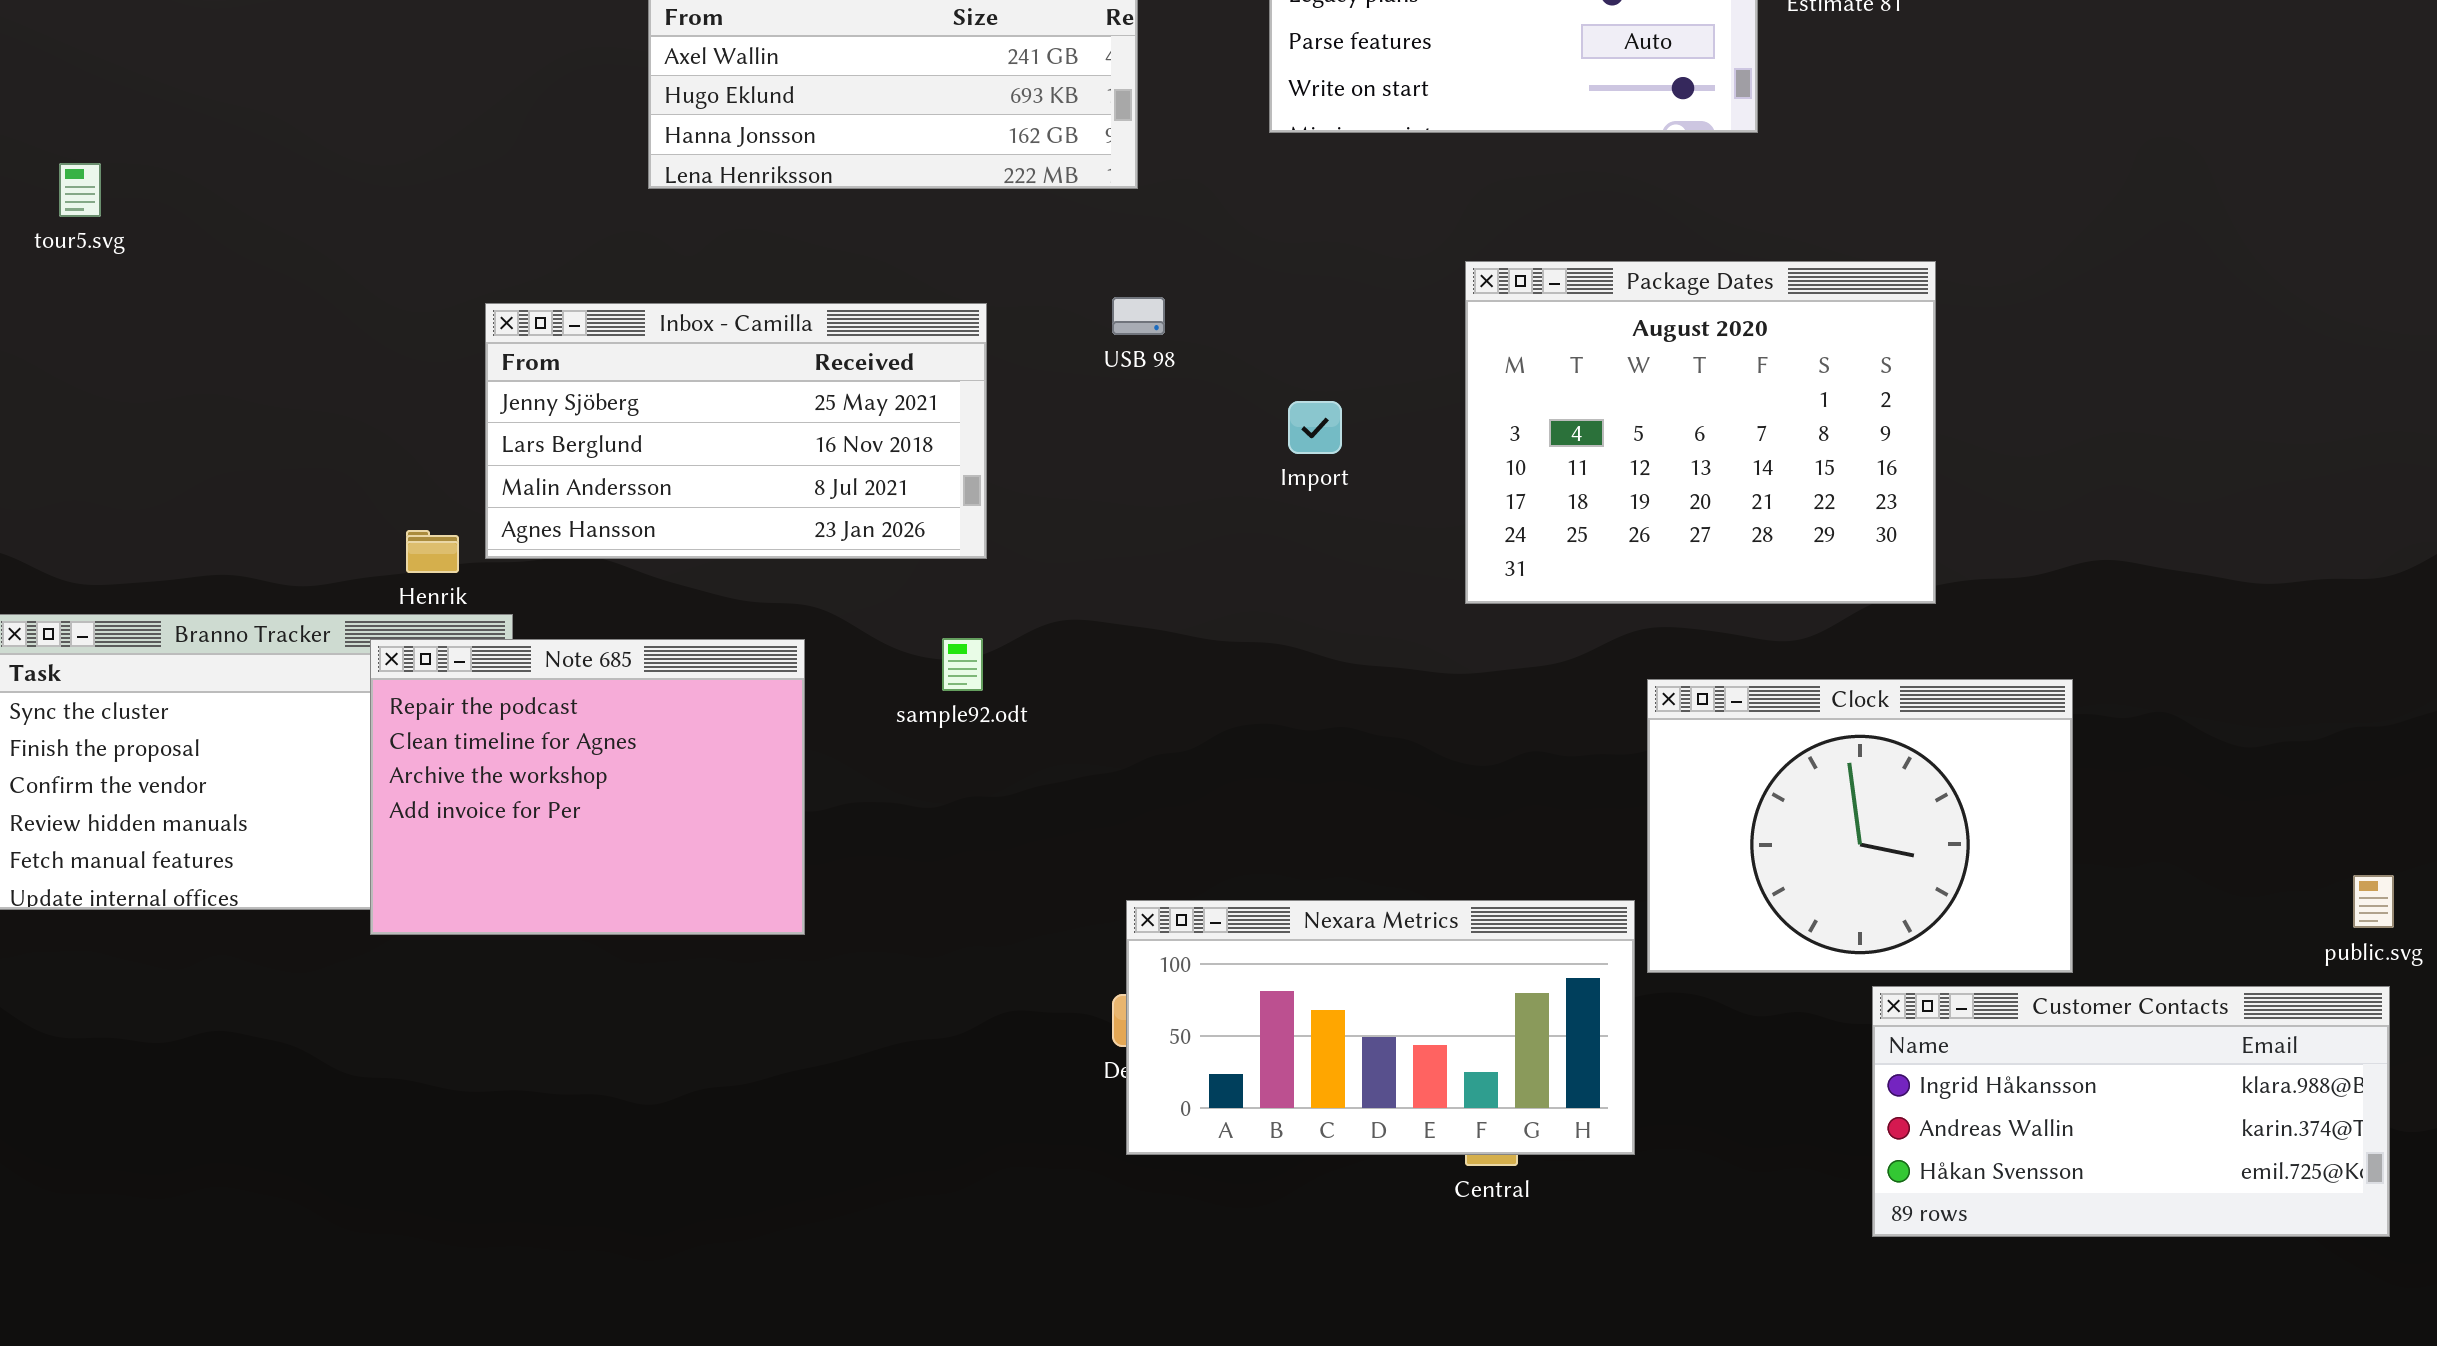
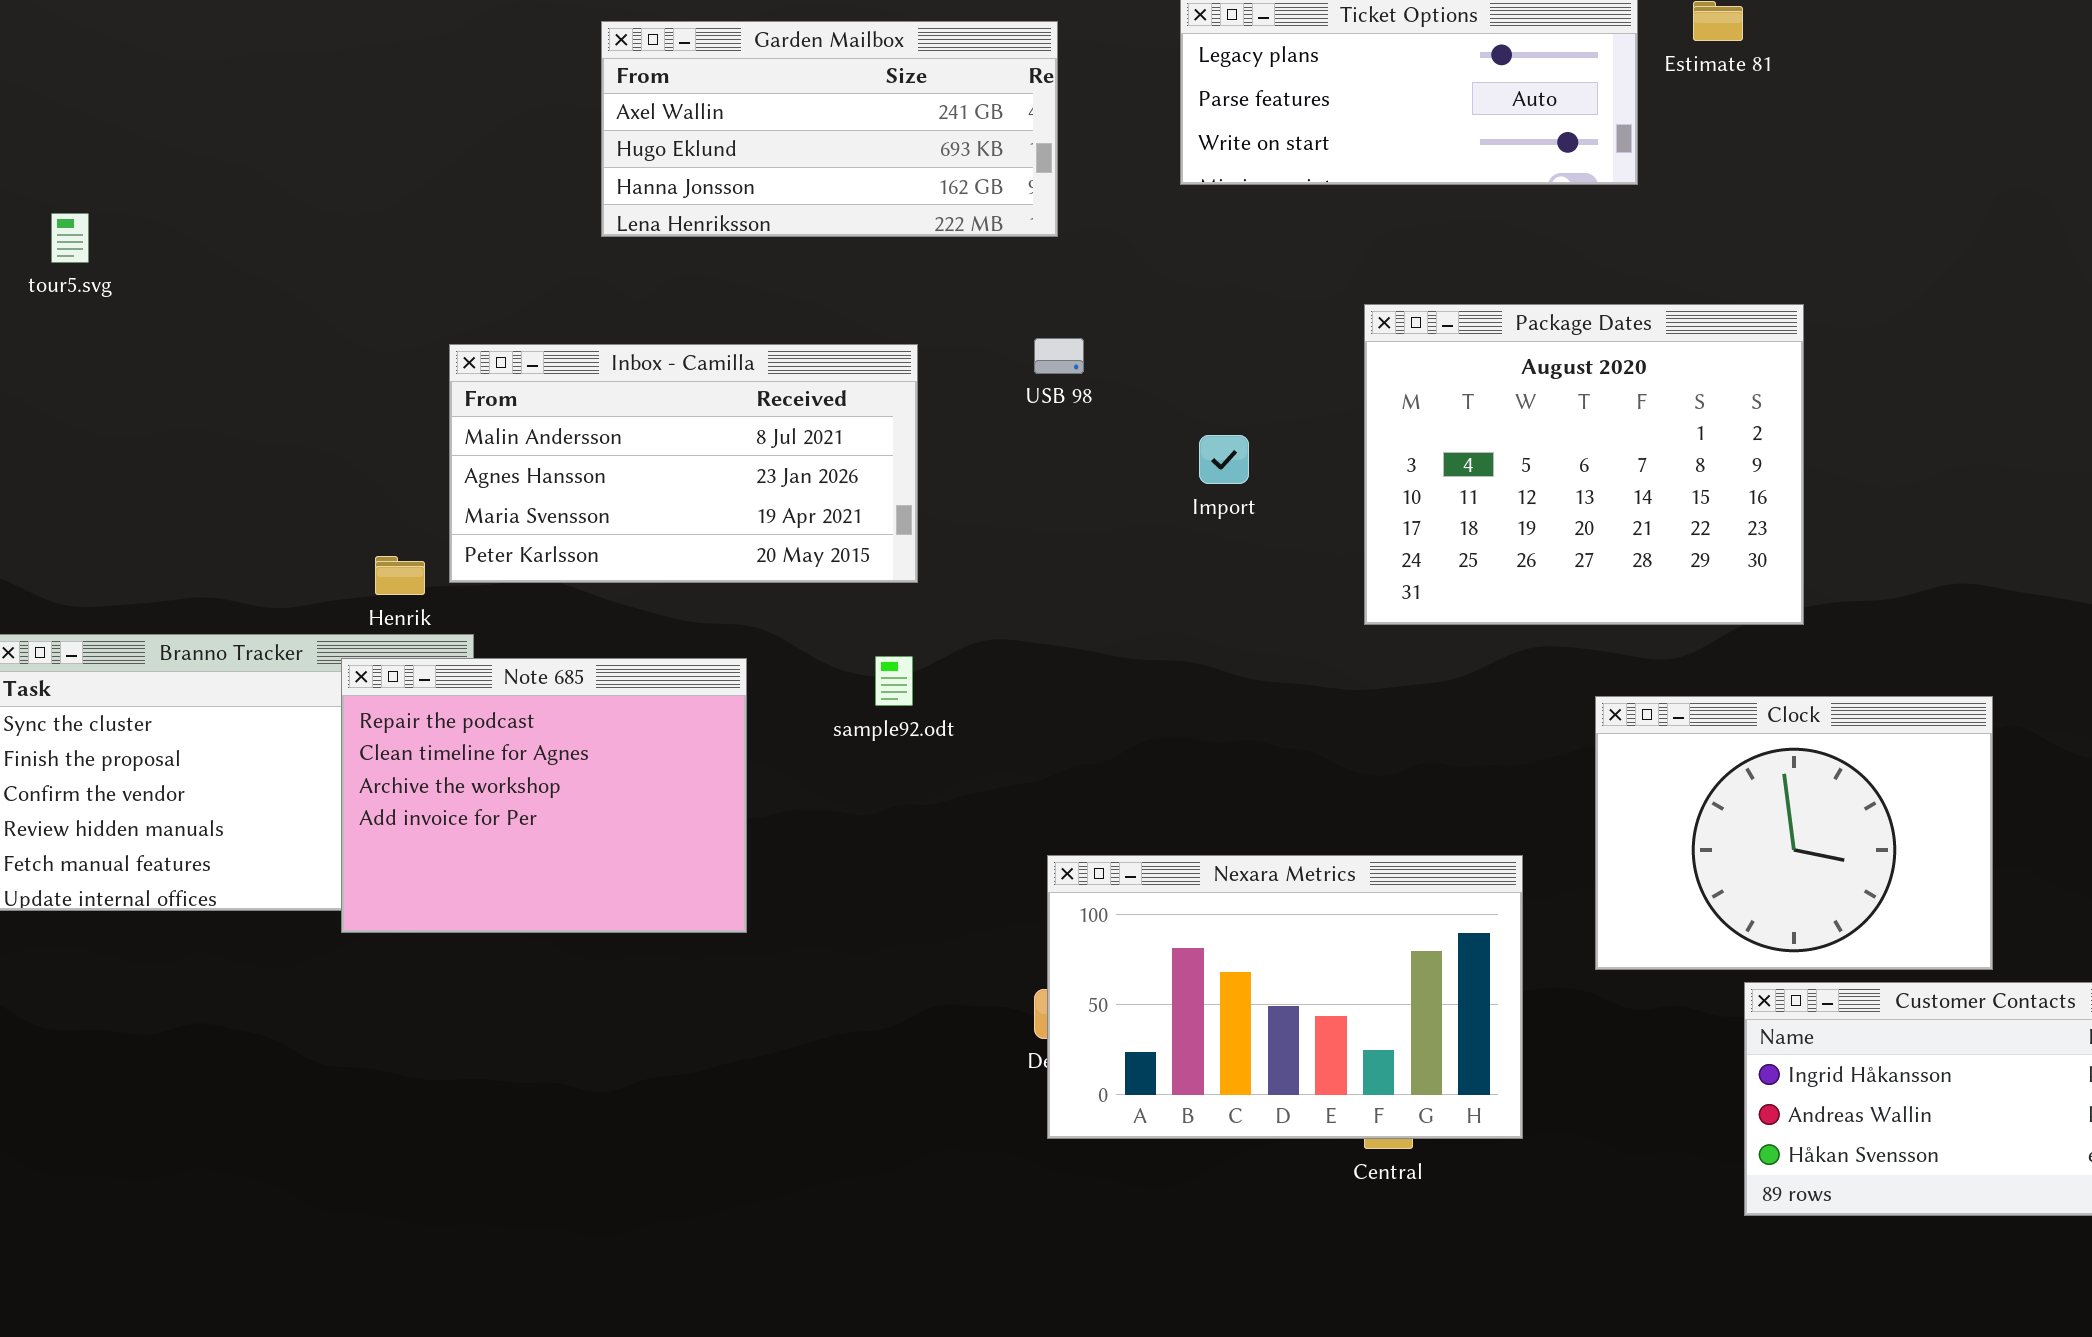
Inbox - Camilla: [485,303,987,559] -> [449,344,918,583], scrolled down 2 rows
Clock: [1647,679,2073,973] -> [1595,696,1993,970], moved
Nexara Metrics: [1126,900,1635,1155] -> [1047,855,1523,1139], resized

